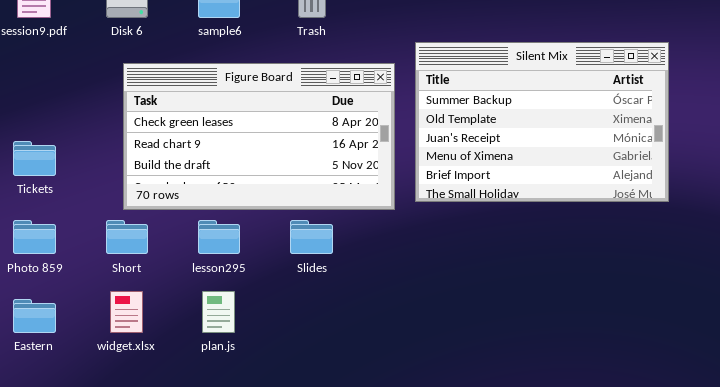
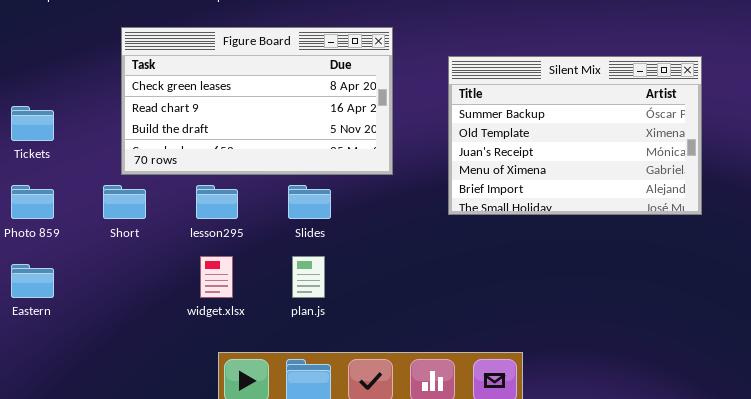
Silent Mix: [415,42,669,202] -> [448,56,702,215], moved
widget.xlsx: [110,291,143,333] -> [200,256,233,298], moved
plan.js: [202,291,235,333] -> [292,256,325,298], moved

